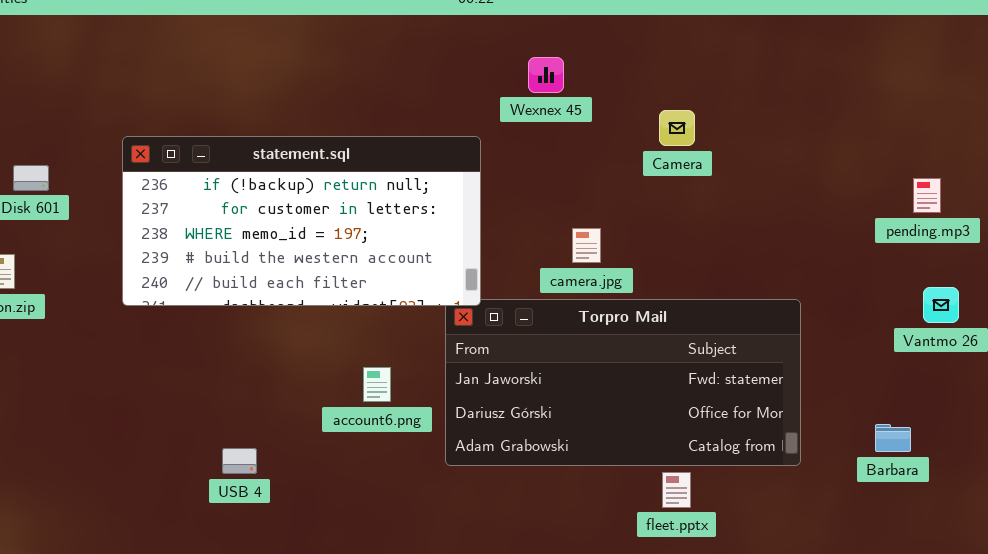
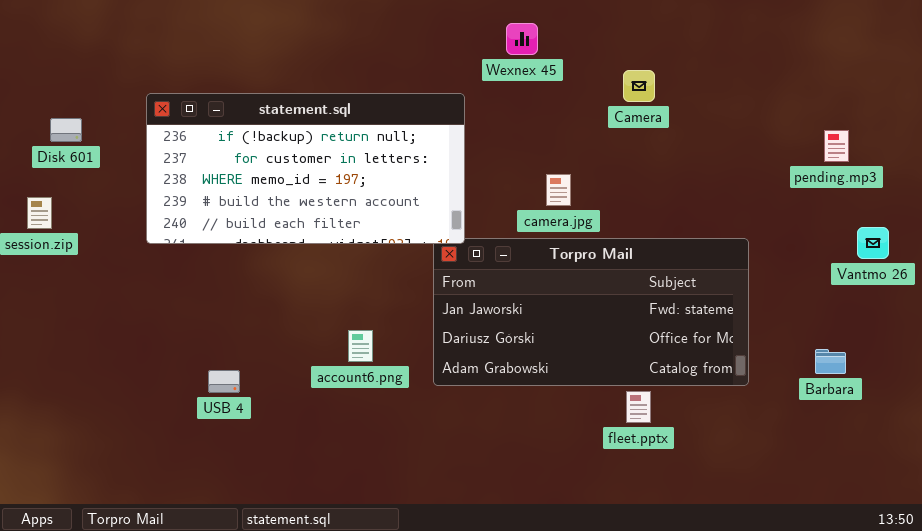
pending.mp3: [913,178,941,213] -> [824,130,849,162], moved
account6.png: [363,367,391,402] -> [348,330,373,362], moved
USB 4: [222,448,257,474] -> [208,370,240,393], moved

